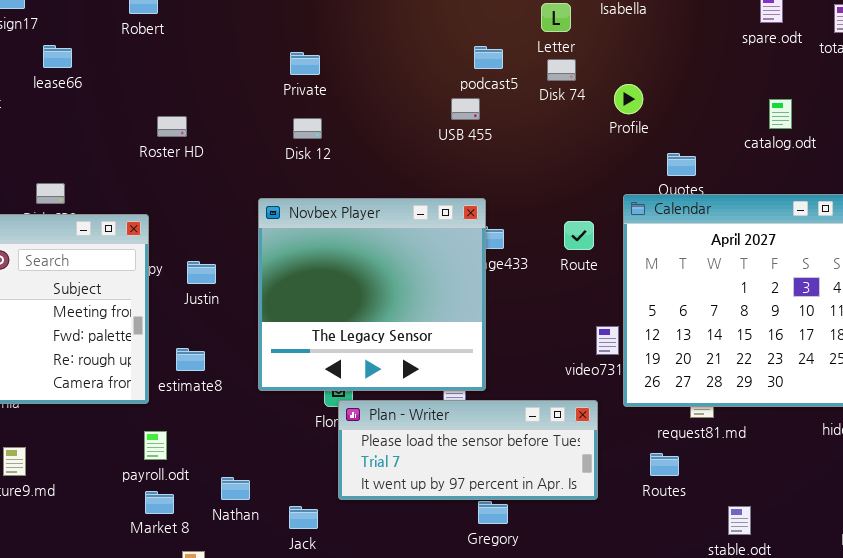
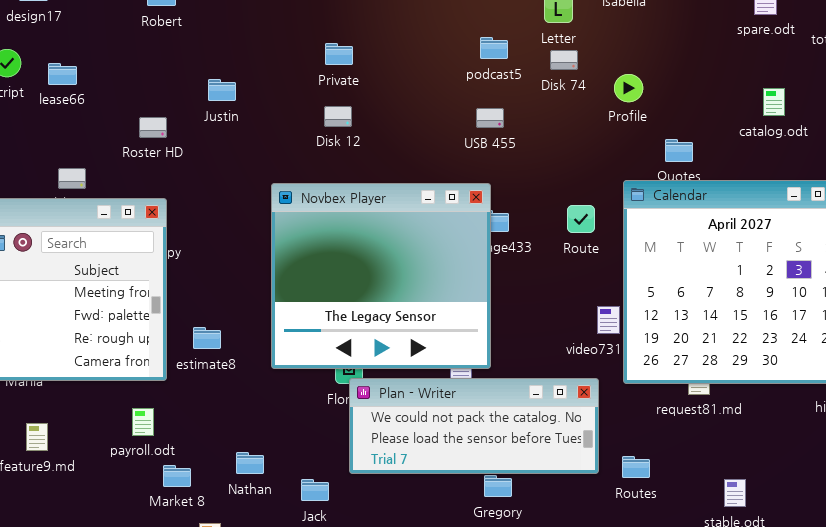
lease66: [43,45,72,68] -> [48,63,77,85], moved
Private: [290,52,320,75] -> [325,43,353,65], moved
USB 455: [451,98,480,120] -> [476,108,504,128], moved
Roster HD: [157,116,187,137] -> [139,117,167,138], moved
Disk 12: [293,118,322,139] -> [324,106,352,127], moved
Justin: [187,261,216,284] -> [208,79,236,101], moved
Plan - Writer: [338,400,598,500] -> [349,378,599,474], scrolled up 1 row
payroll.odt: [144,431,167,460] -> [132,408,154,436], moved
Routes: [650,453,679,476] -> [622,456,650,478], moved

